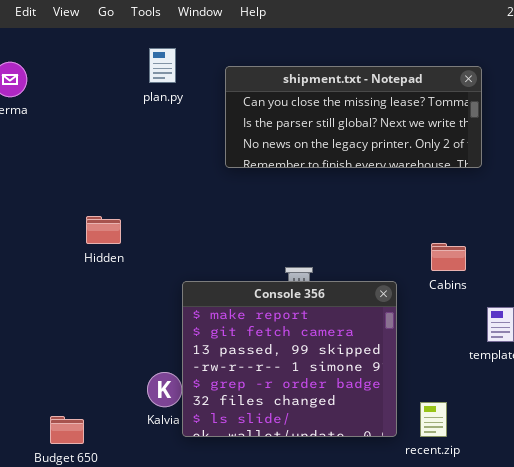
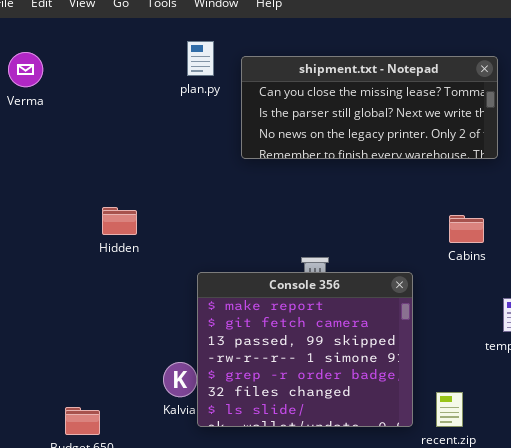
plan.py: [149,48,176,83] -> [187,41,214,76], moved
Cabins: [431,243,466,271] -> [449,215,484,243], moved

